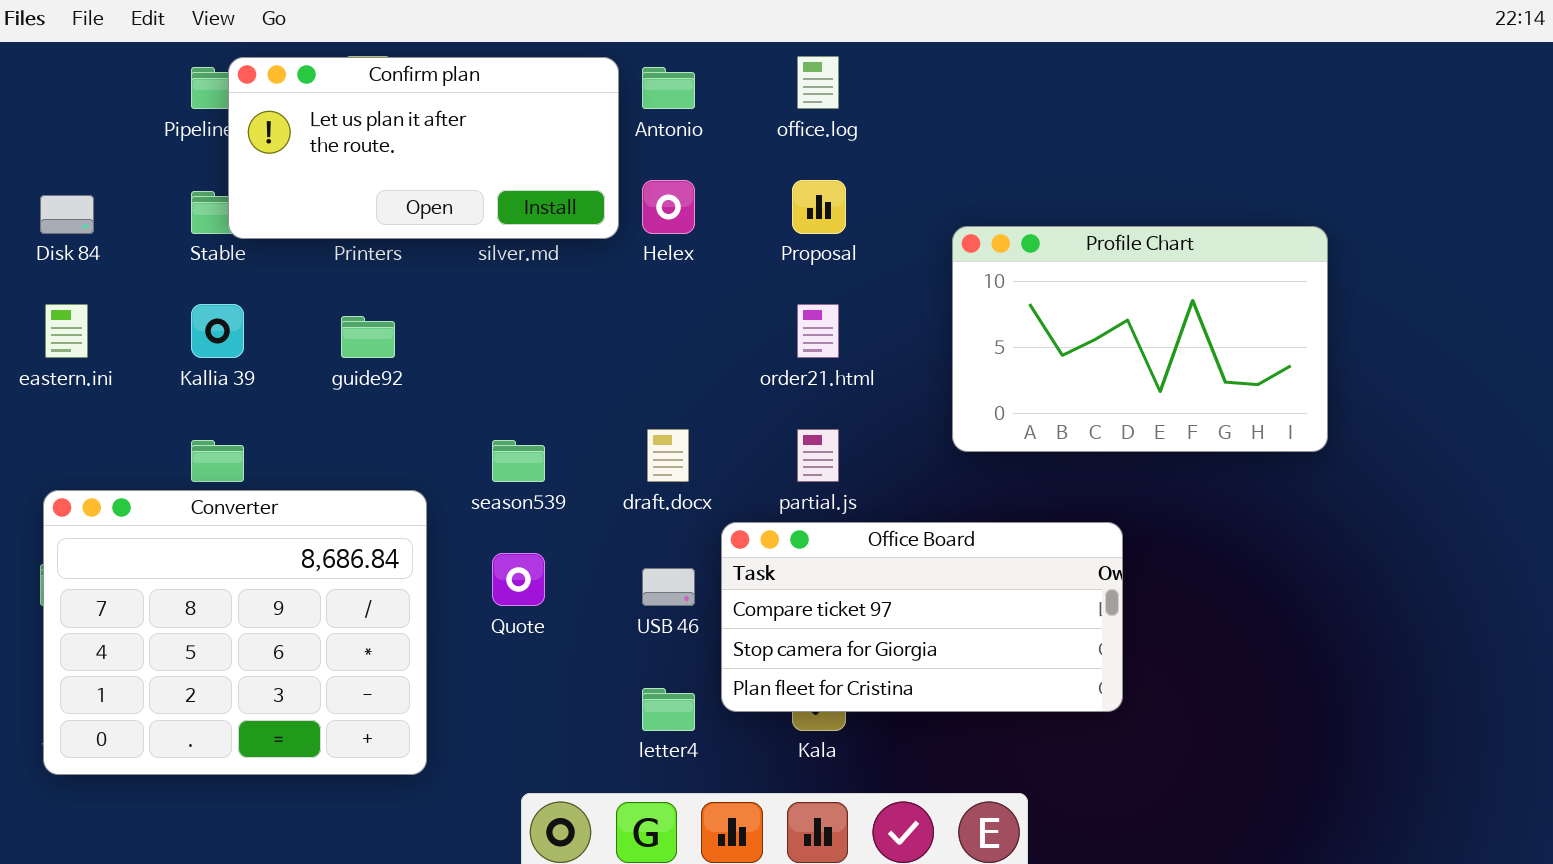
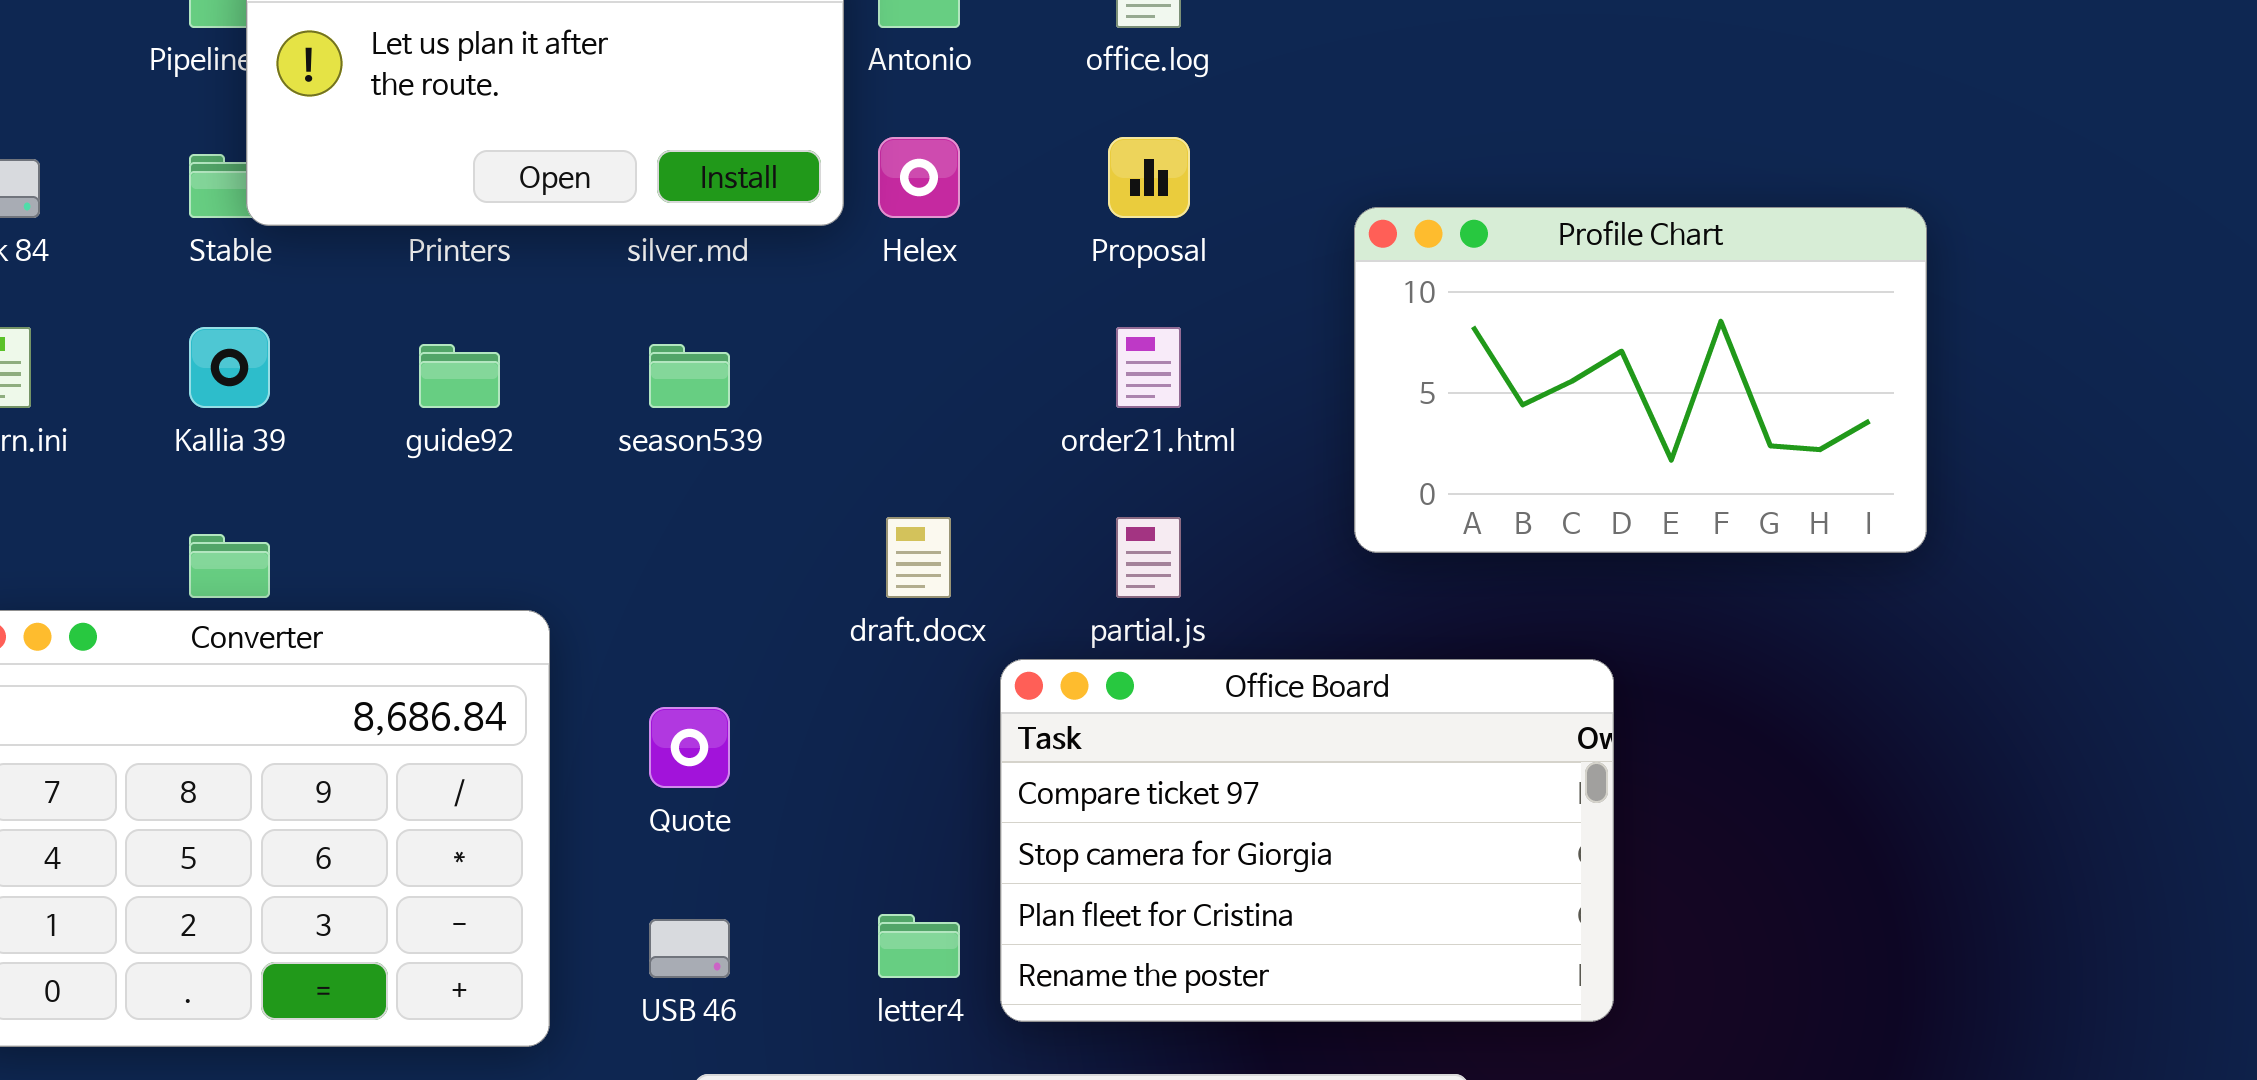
season539: [492,440,545,482] -> [649,344,730,408], moved
Office Board: [721,522,1123,712] -> [1000,659,1614,1022], resized
USB 46: [642,568,695,606] -> [649,919,730,978], moved

